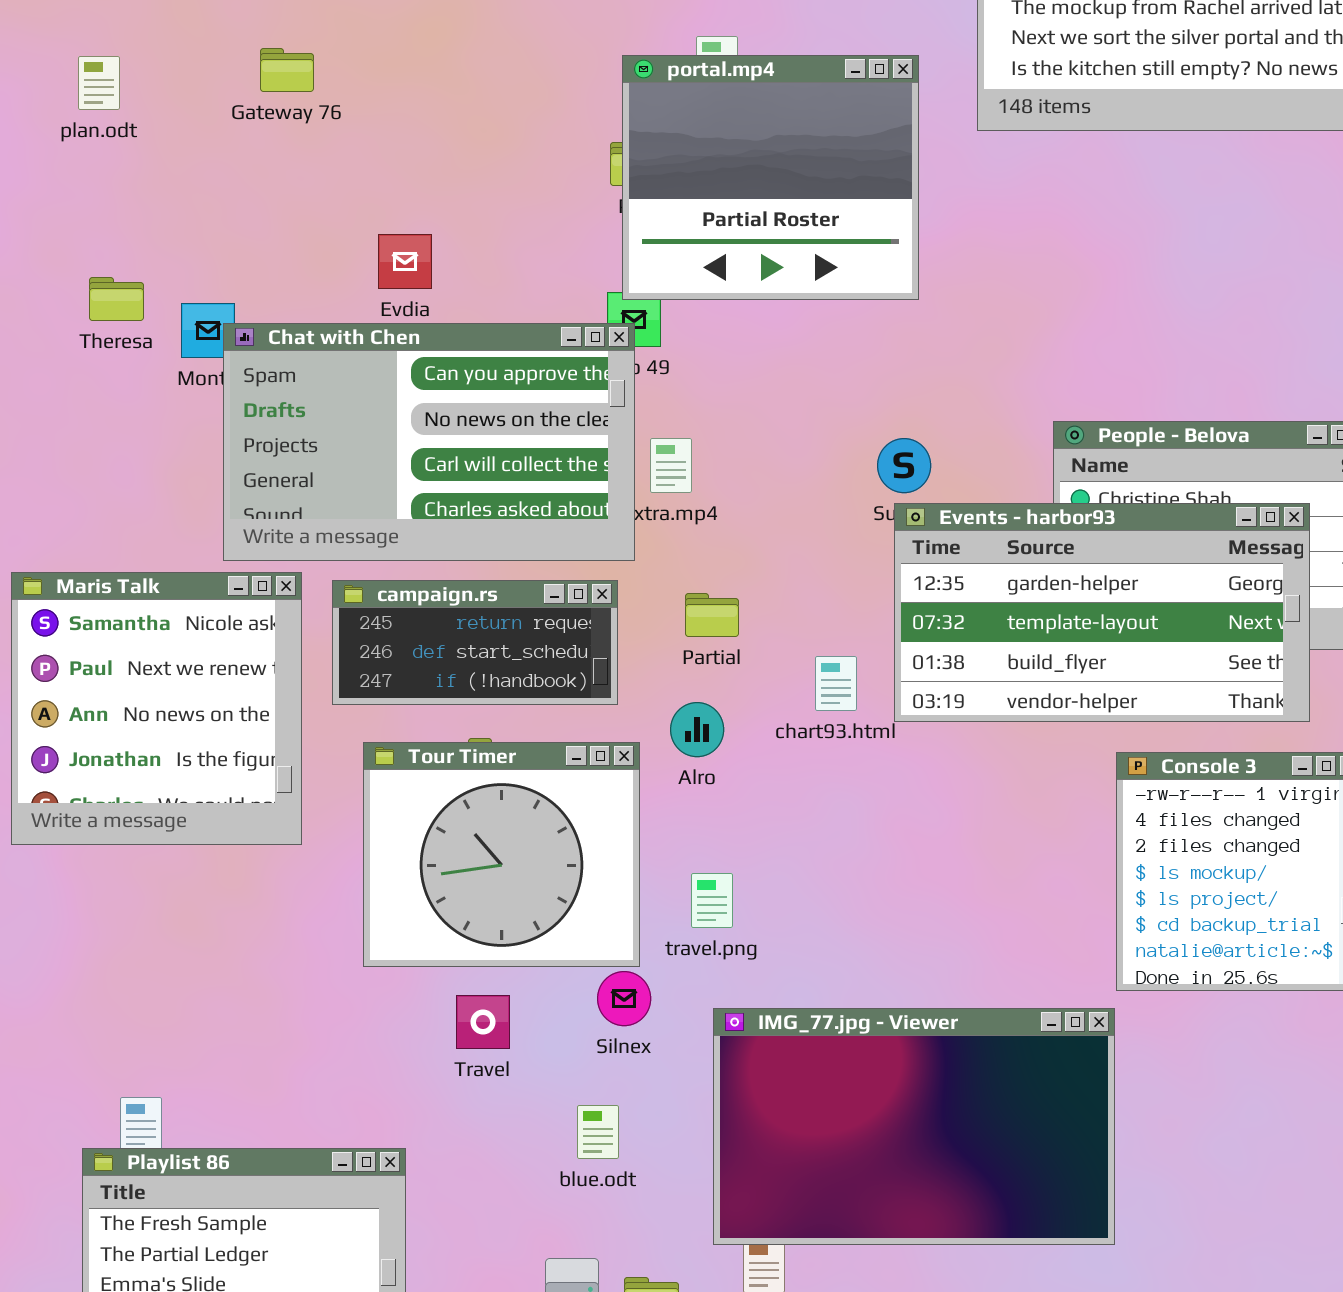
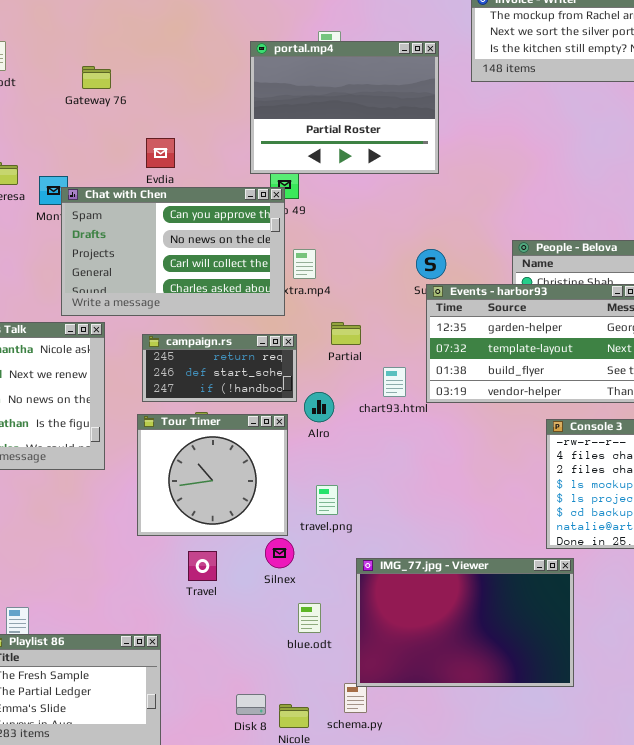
Gateway 76: [260,48,314,92] -> [82,66,111,89], moved
portal.mp4: [622,55,919,300] -> [250,41,439,174], resized
campaign.rs: [332,580,618,705] -> [142,334,297,402], moved
Partial: [685,593,739,637] -> [331,322,361,345], moved
IMG_77.jpg - Viewer: [713,1008,1115,1245] -> [356,558,574,687], moved
blue.odt: [577,1105,619,1159] -> [298,603,321,633], moved

